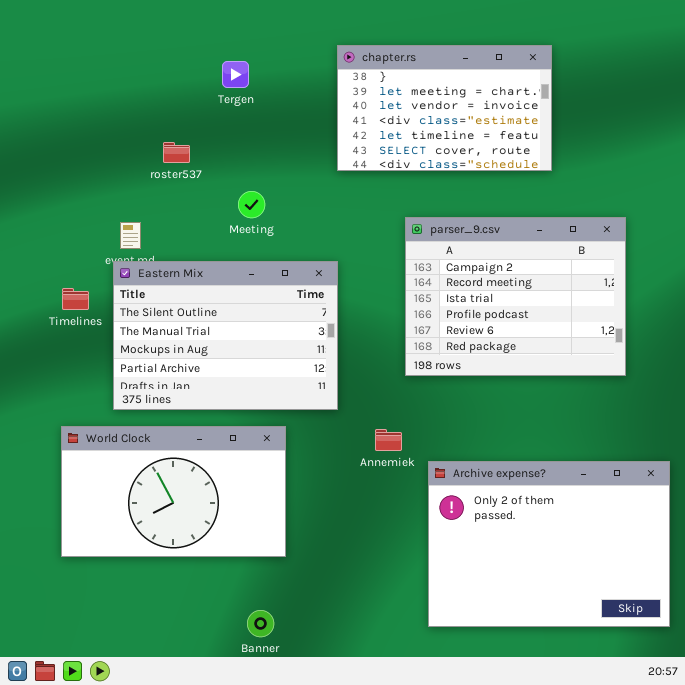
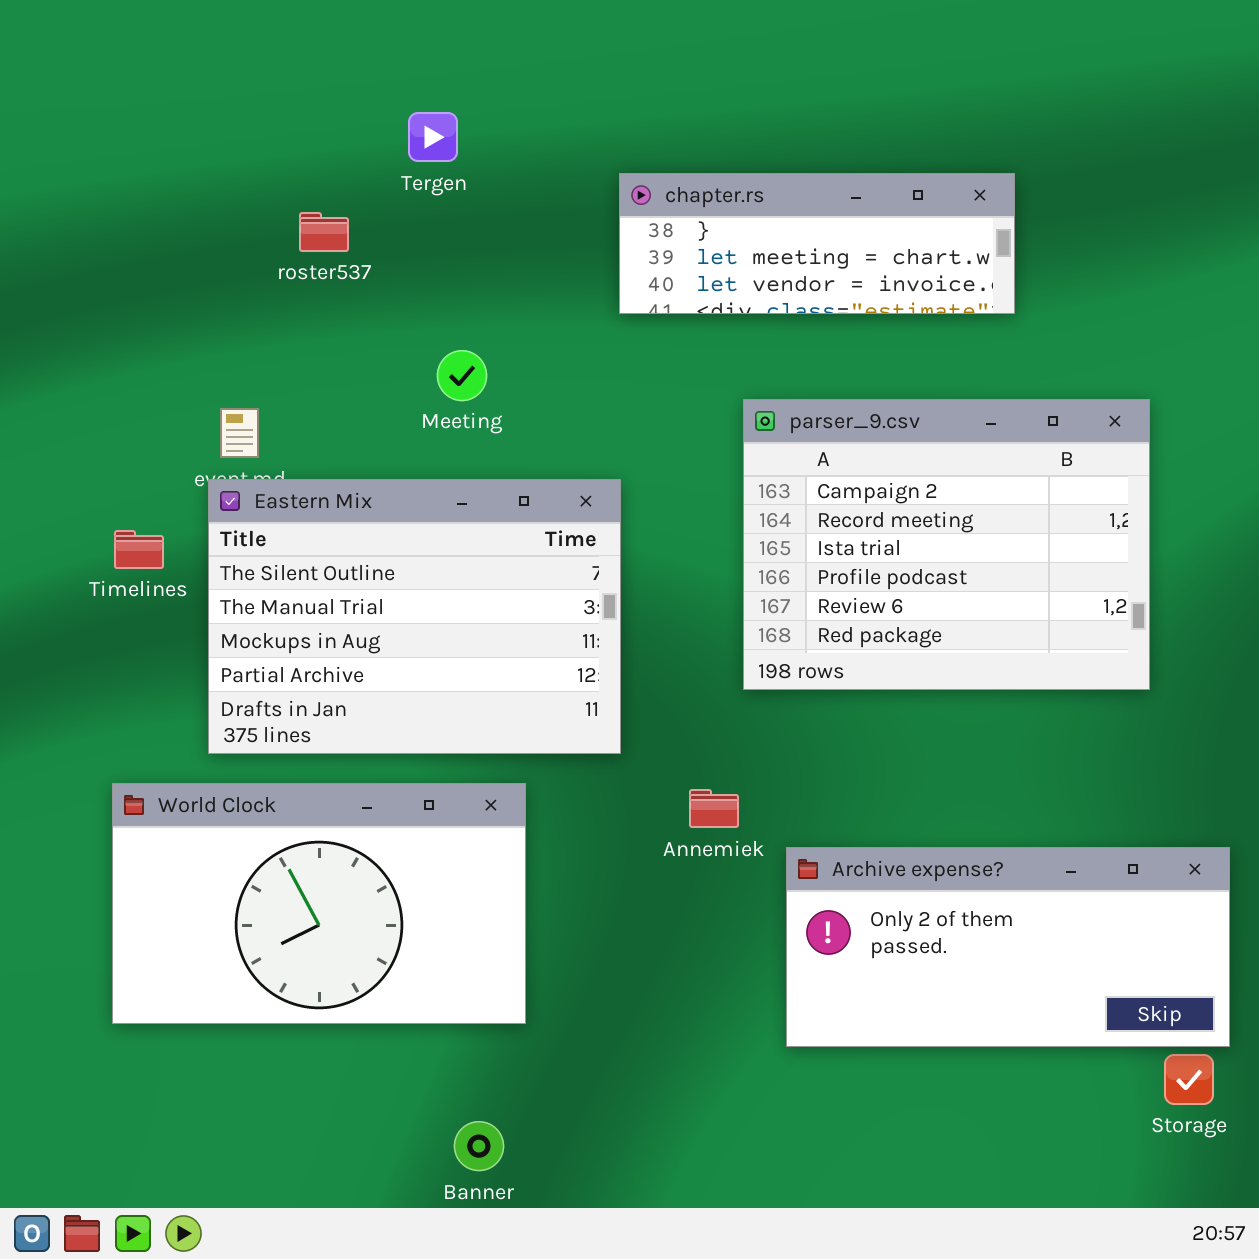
chapter.rs: [337,45,552,171] -> [619,173,1015,314], resized
roster537: [163,142,190,163] -> [299,212,349,252], moved
Archive expense?: [428,461,670,627] -> [786,847,1230,1047], resized

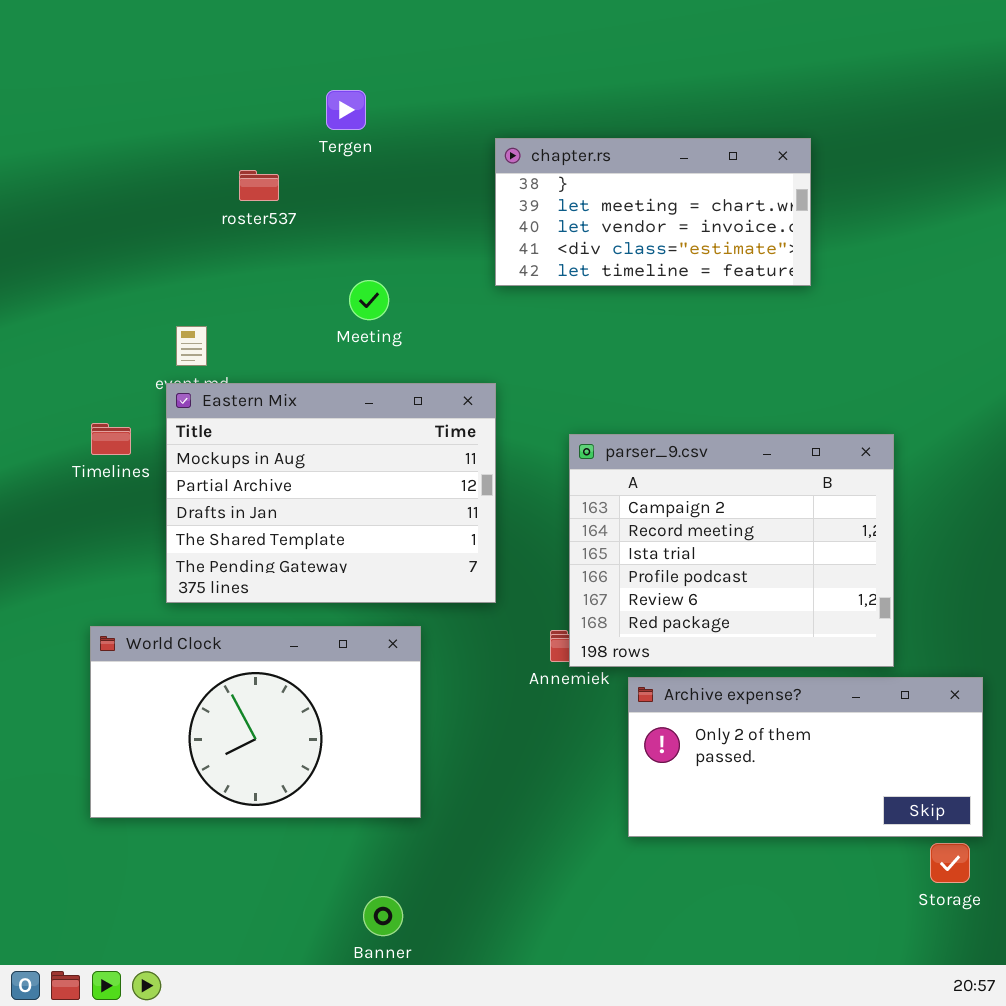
chapter.rs: [619,173,1015,314] -> [495,138,811,286], resized
parser_9.csv: [743,399,1150,690] -> [569,434,894,667], moved
Eastern Mix: [208,479,621,754] -> [166,383,496,603], scrolled down 2 rows

